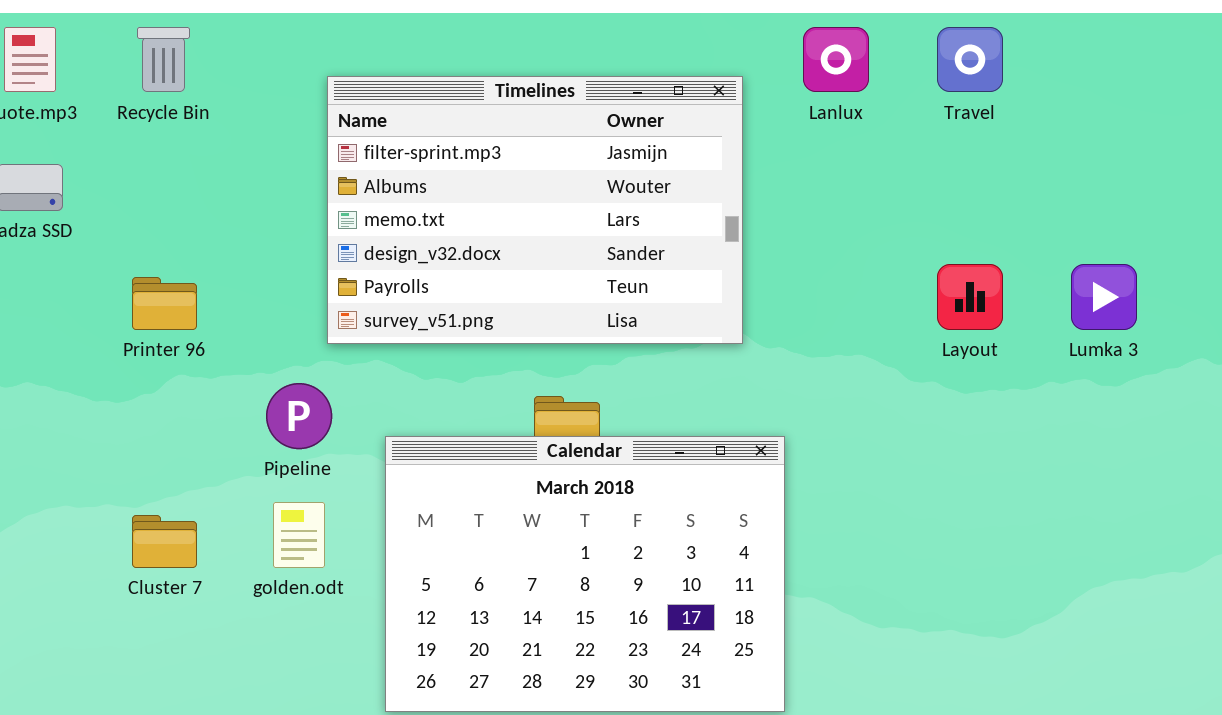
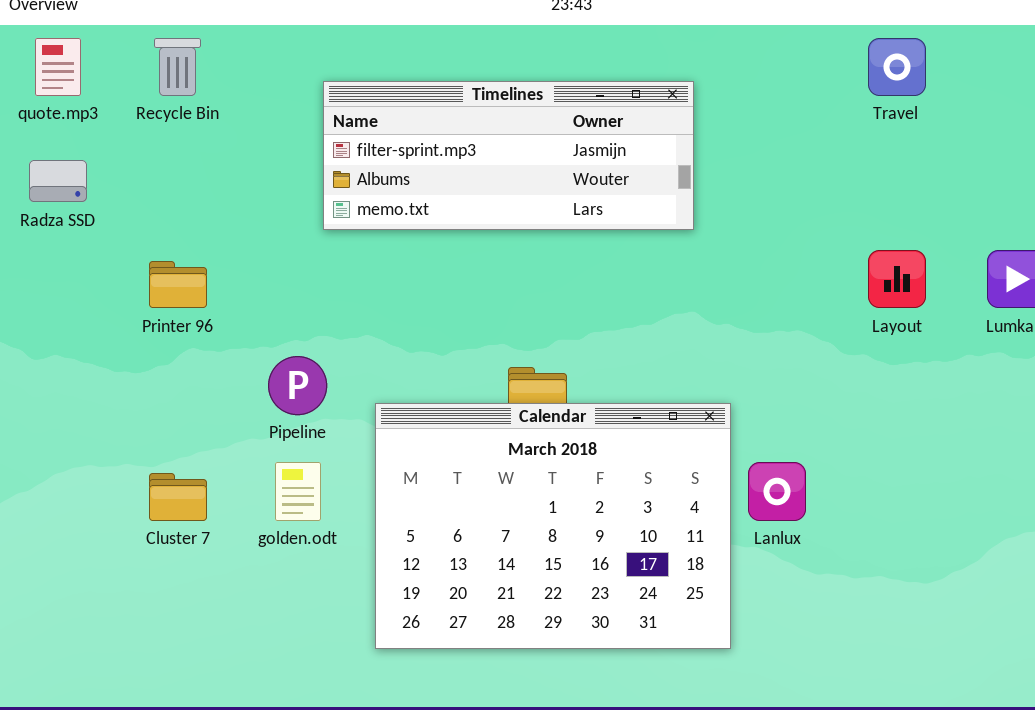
Lanlux: [803,27,869,92] -> [748,462,806,521], moved
Timelines: [327,76,743,344] -> [323,81,694,230], resized

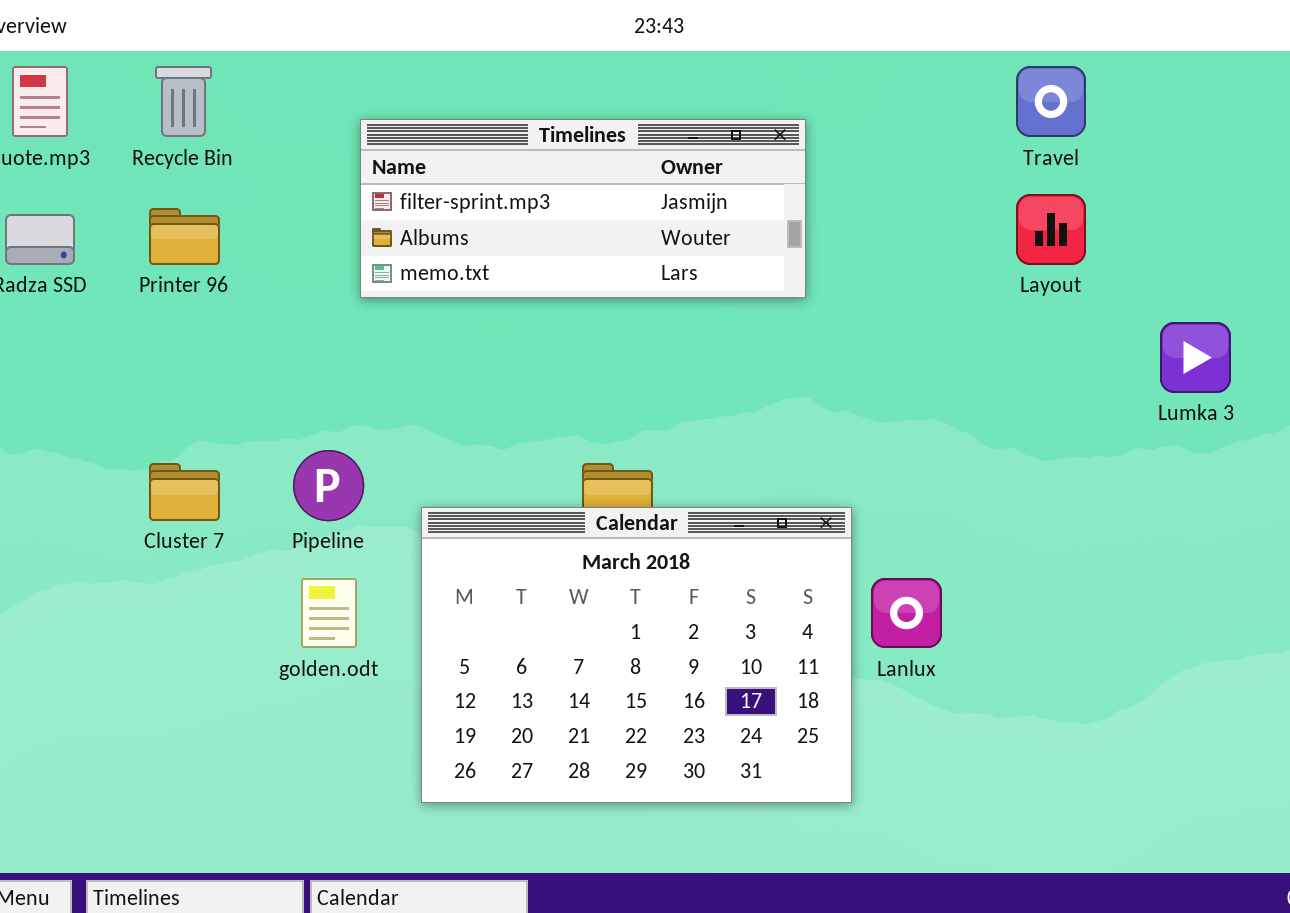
Layout: [868,250,926,308] -> [1016,194,1086,265], moved
Printer 96: [149,261,207,308] -> [149,208,220,265], moved
Cluster 7: [149,473,207,521] -> [149,463,220,521], moved

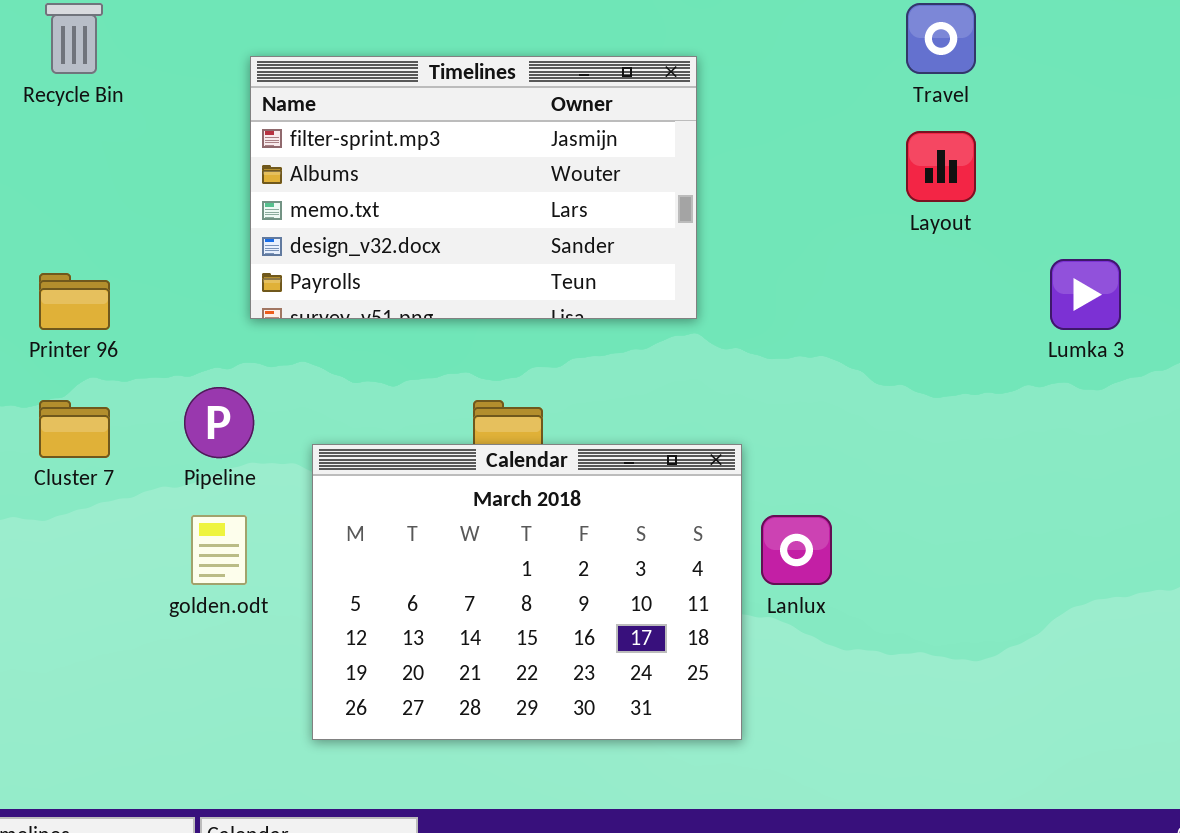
Timelines: [360,119,806,298] -> [250,56,697,319], resized
Printer 96: [149,208,220,265] -> [39,273,110,330], moved

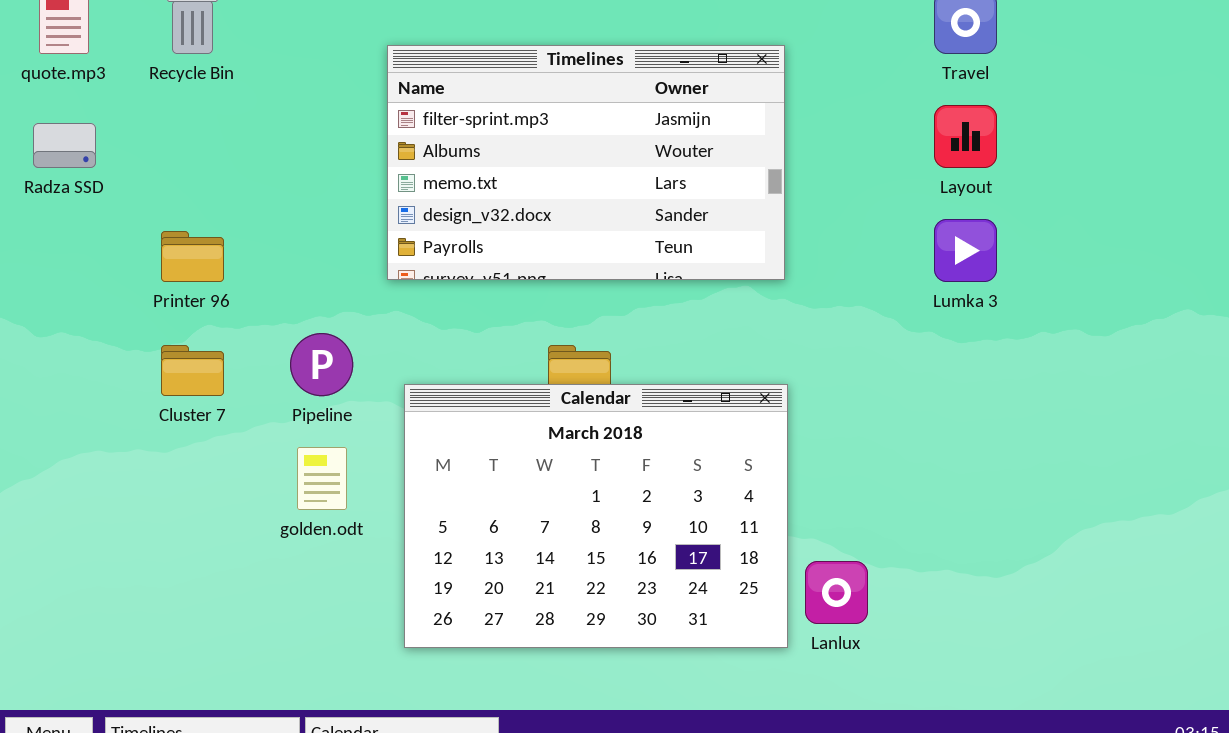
Timelines: [250,56,697,319] -> [387,45,785,280], moved
Lumka 3: [1050,259,1121,330] -> [934,219,997,282], moved
Lanlux: [761,515,832,585] -> [805,561,868,624], moved

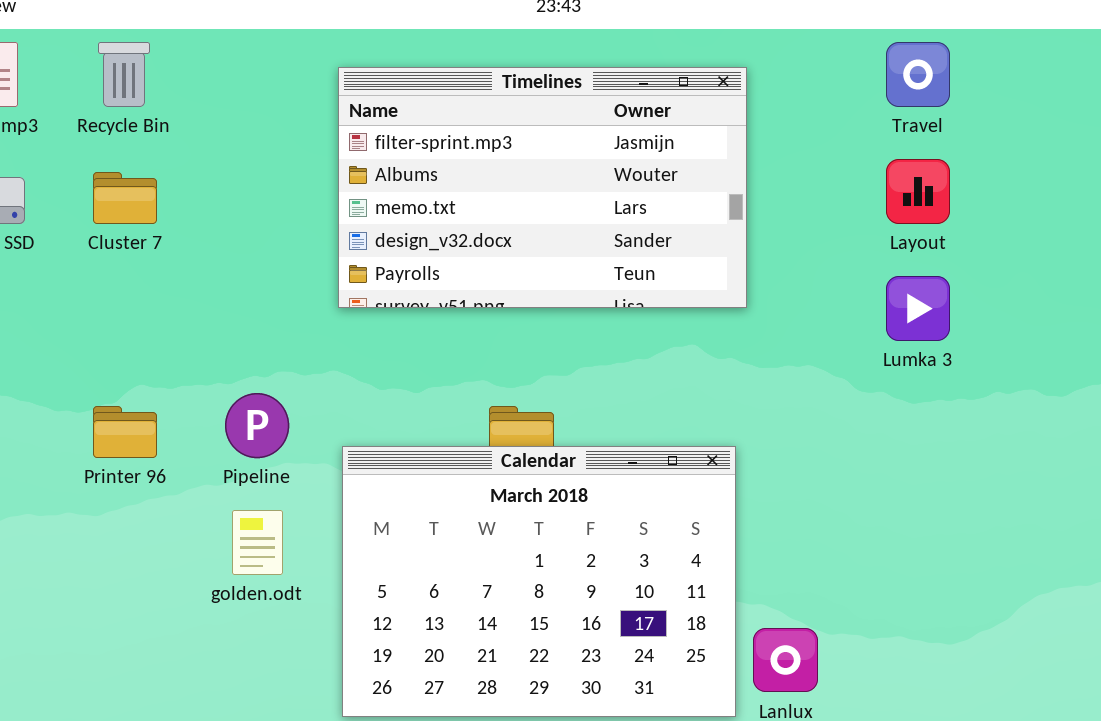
Timelines: [387,45,785,280] -> [338,67,747,308], moved
Printer 96: [161,231,224,282] -> [93,406,157,458], moved
Cluster 7: [161,345,224,396] -> [93,172,157,224], moved

